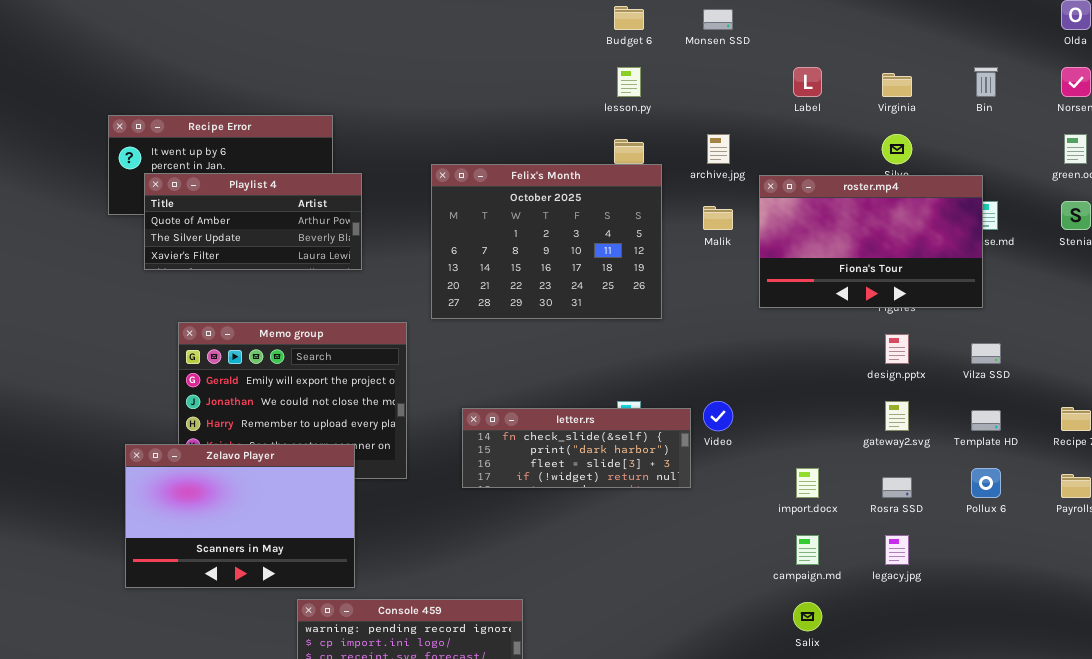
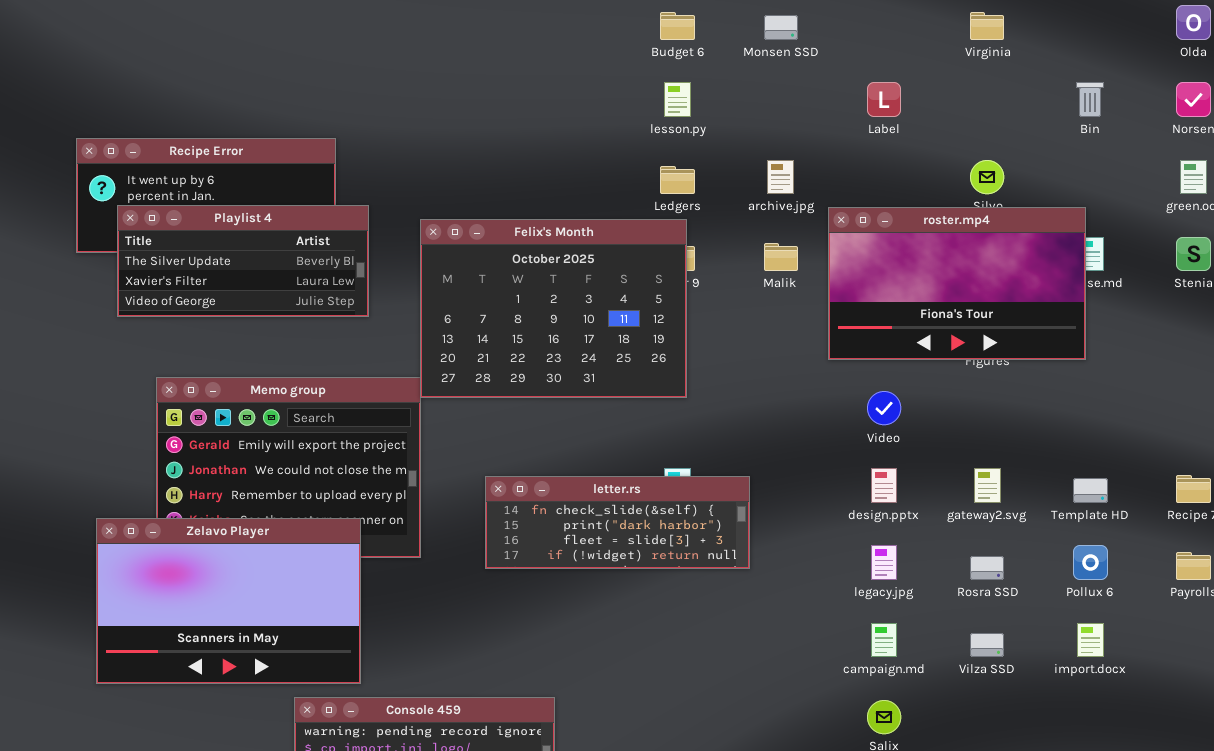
Virginia: [882,73,912,97] -> [970,12,1004,40], moved
Felix's Month: [431,164,662,319] -> [420,219,687,398], moved
Playlist 4: [144,173,362,270] -> [117,205,369,317], scrolled down 1 row
design.pptx: [885,334,909,364] -> [871,468,897,503], moved
Vilza SSD: [971,343,1001,364] -> [970,633,1004,657], moved
Video: [703,401,733,431] -> [867,391,901,425], moved
import.docx: [796,468,819,498] -> [1077,623,1104,657], moved
legacy.jpg: [885,535,909,565] -> [871,545,897,580], moved

